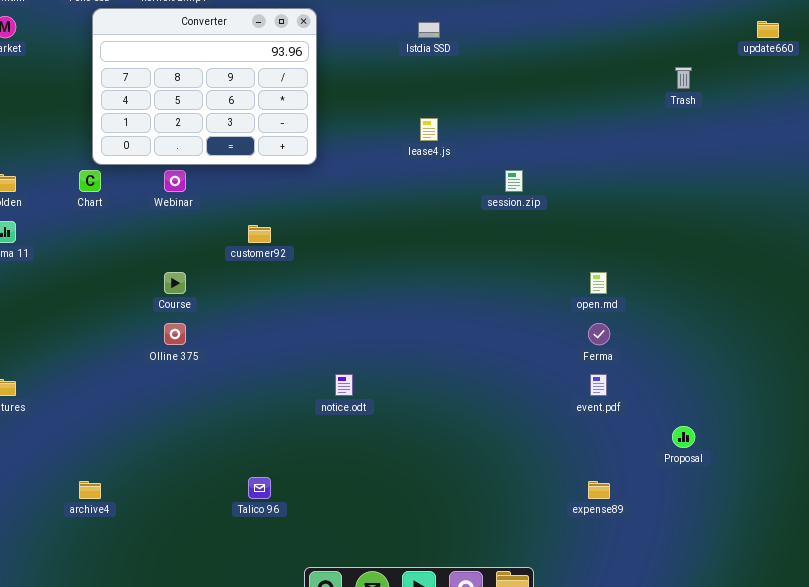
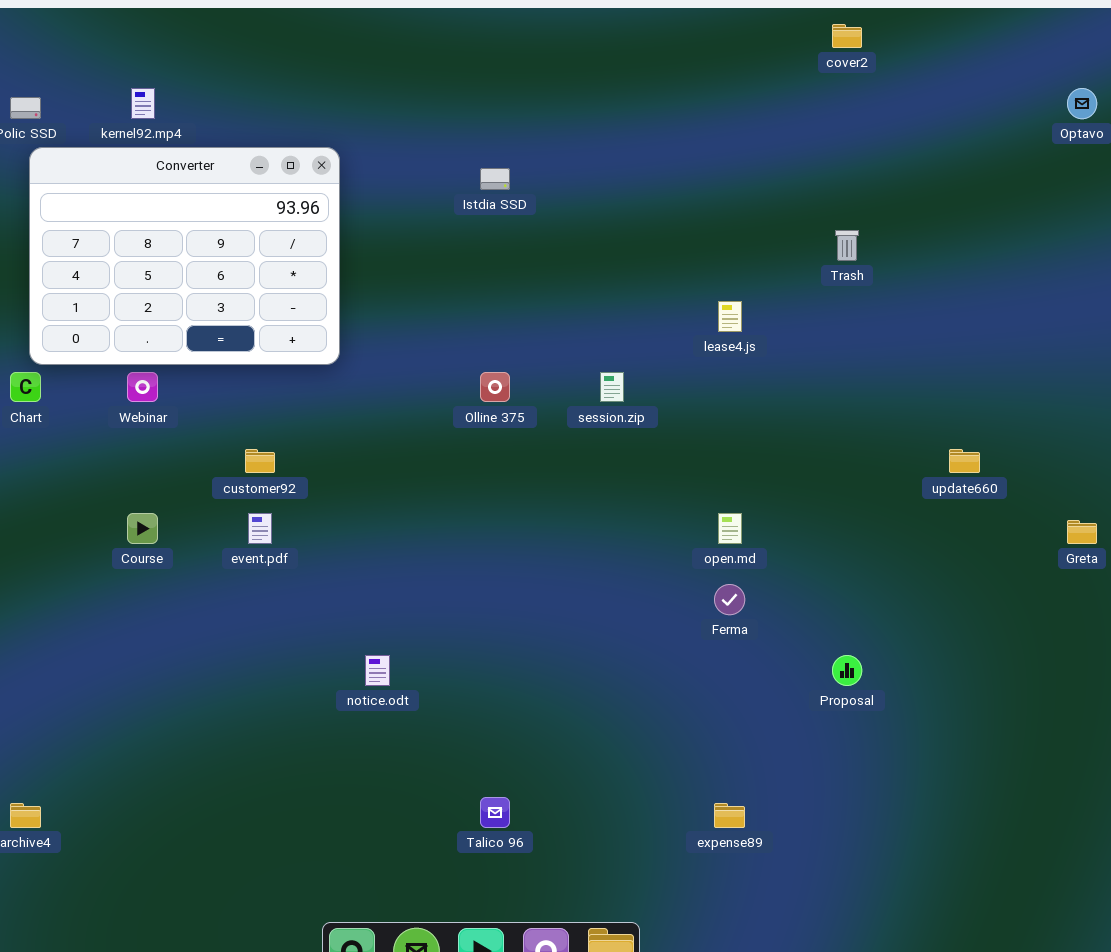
update660: [757,21,779,38] -> [949,449,980,473], moved
lease4.js: [420,118,438,141] -> [718,301,742,332], moved
Olline 375: [164,323,186,345] -> [480,372,510,402], moved
event.pdf: [590,374,607,396] -> [248,513,272,544], moved
Proposal: [672,426,695,448] -> [832,655,862,686], moved
Talico 96: [248,477,271,499] -> [480,797,510,828], moved

